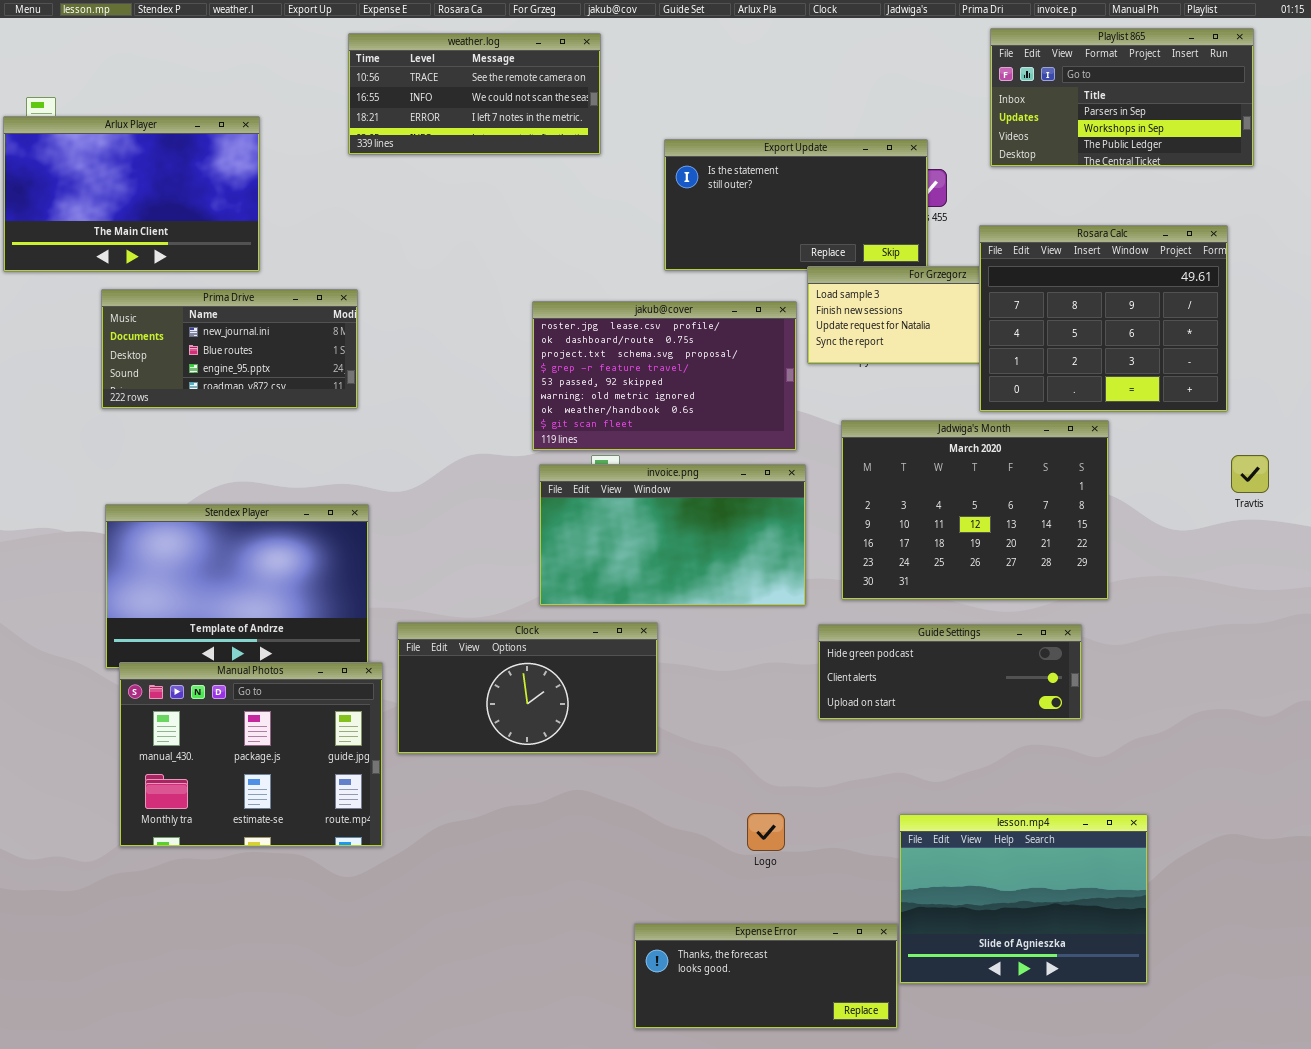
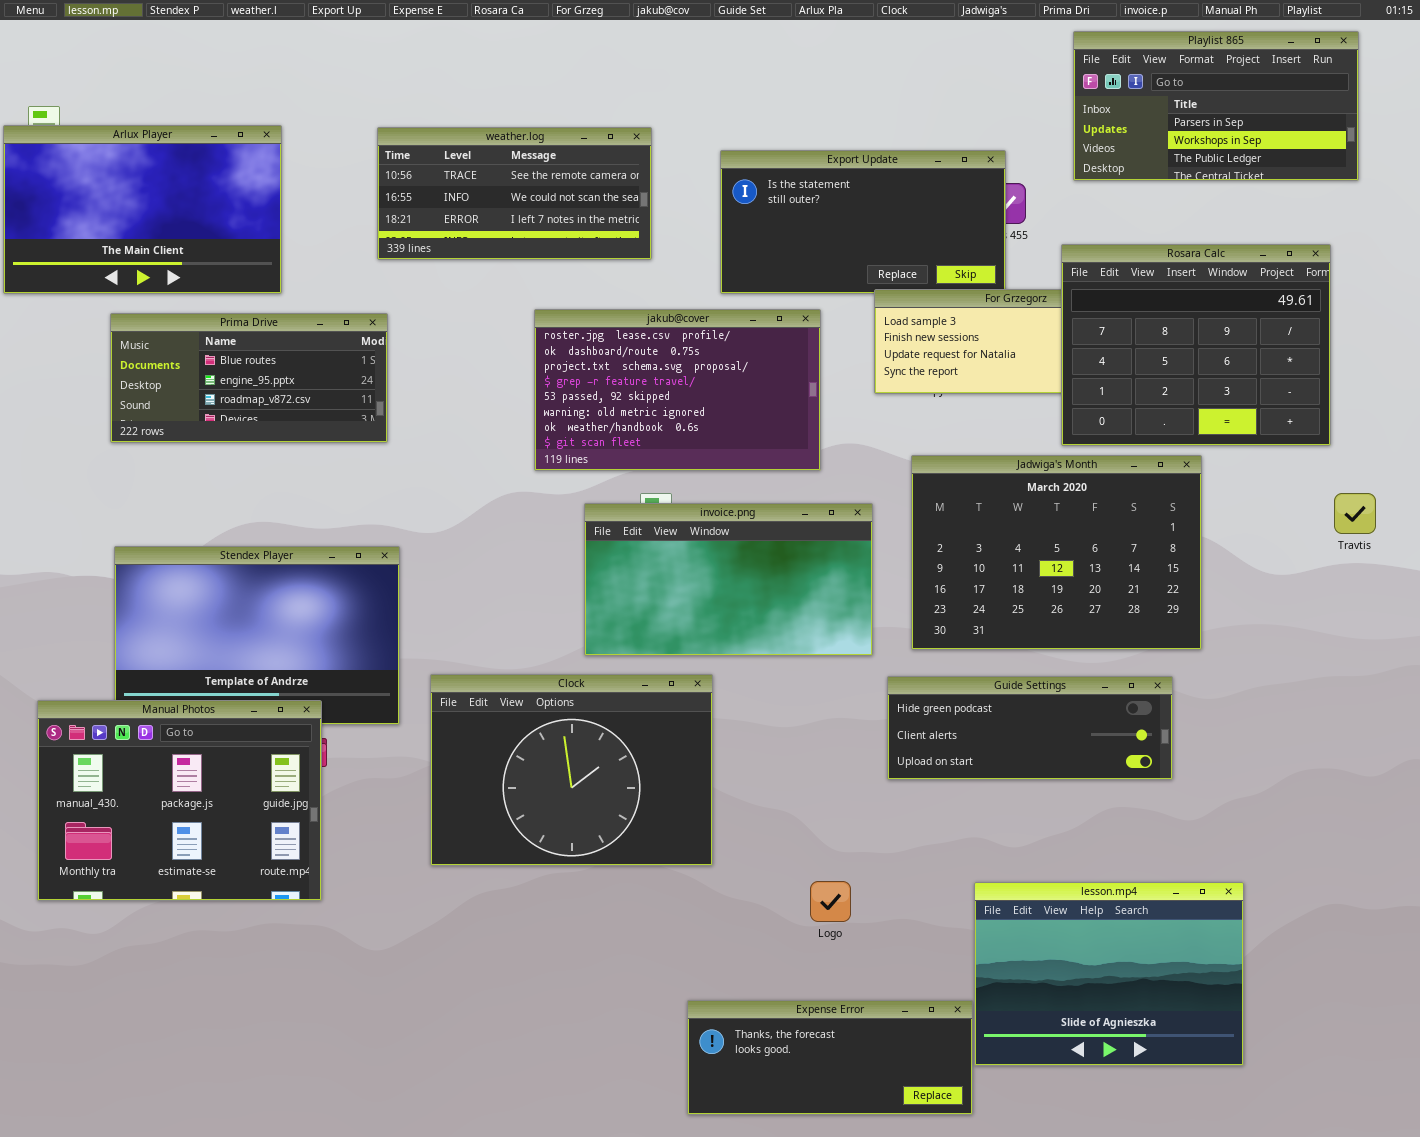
weather.log: [348,33,601,155] -> [377,127,652,260], moved
Prima Drive: [101,289,358,409] -> [110,313,388,443], scrolled down 1 row
jakub@cover: [532,301,797,451] -> [534,309,821,471], moved
Clock: [397,622,658,754] -> [430,674,713,866], resized
Manual Photos: [119,662,383,847] -> [37,700,322,901], moved

